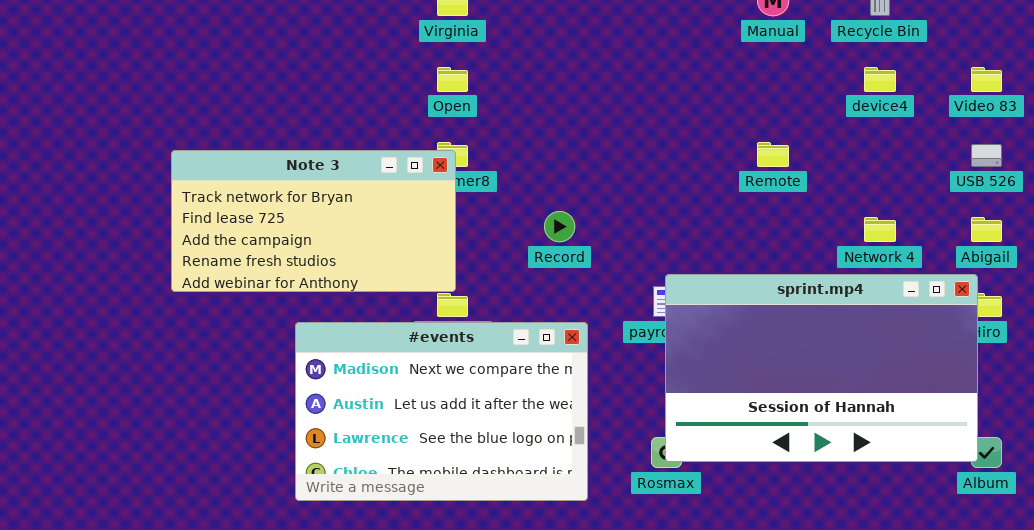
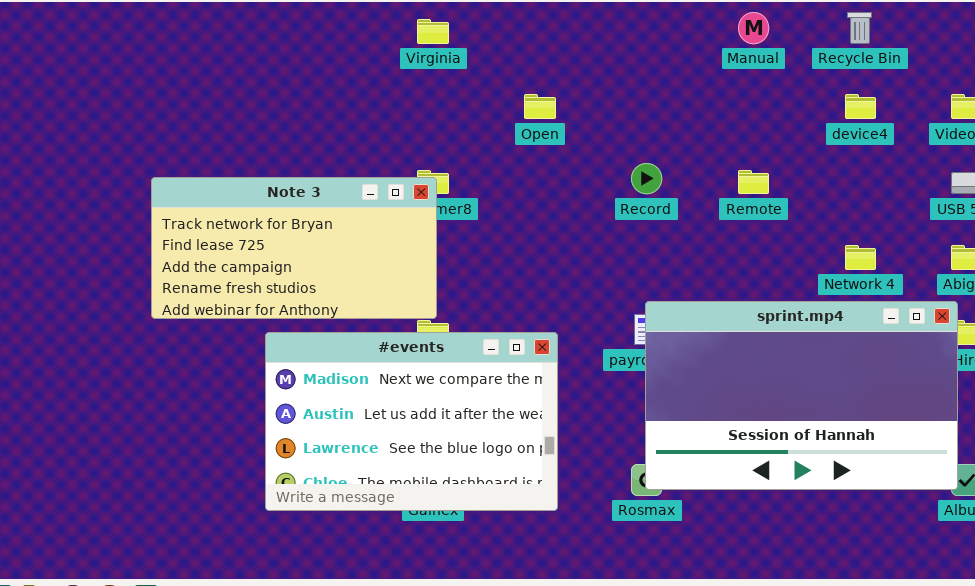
Open: [437,67,468,92] -> [524,94,556,119], moved
Record: [544,211,575,242] -> [631,163,662,194], moved
#events: [295,322,588,501] -> [265,332,558,511], moved

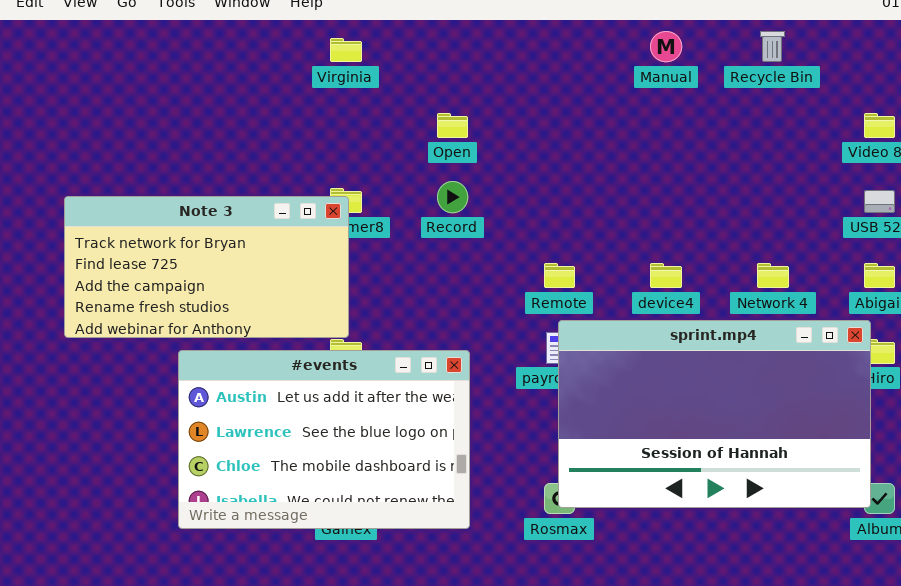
device4: [845,94,876,119] -> [650,263,682,288], moved
Record: [631,163,662,194] -> [437,181,468,213], moved
Remote: [738,170,769,194] -> [544,263,575,288], moved
#events: [265,332,558,511] -> [178,350,470,529], scrolled down 1 row

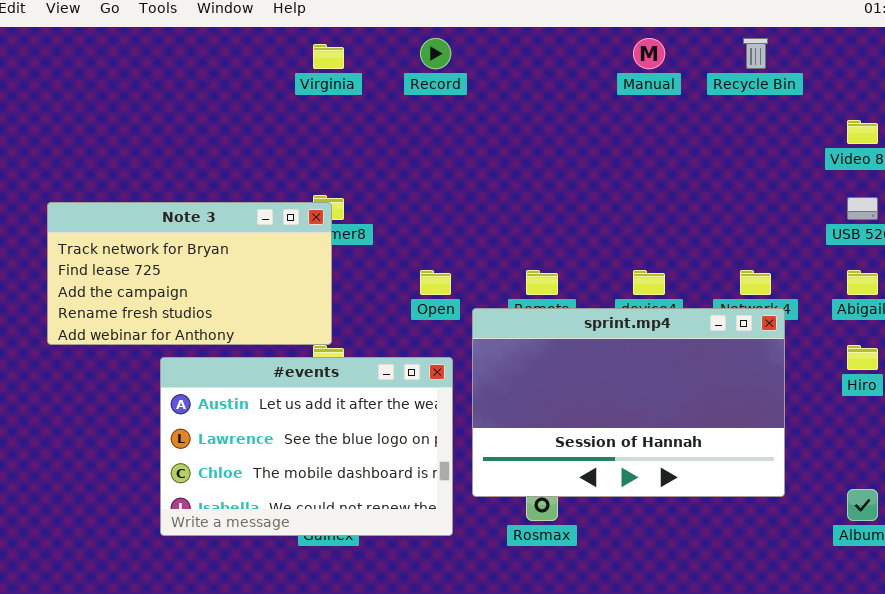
Open: [437,113,468,138] -> [420,270,451,295], moved
Record: [437,181,468,213] -> [420,38,451,69], moved
sprint.mp4: [558,320,871,508] -> [472,308,785,497], moved

